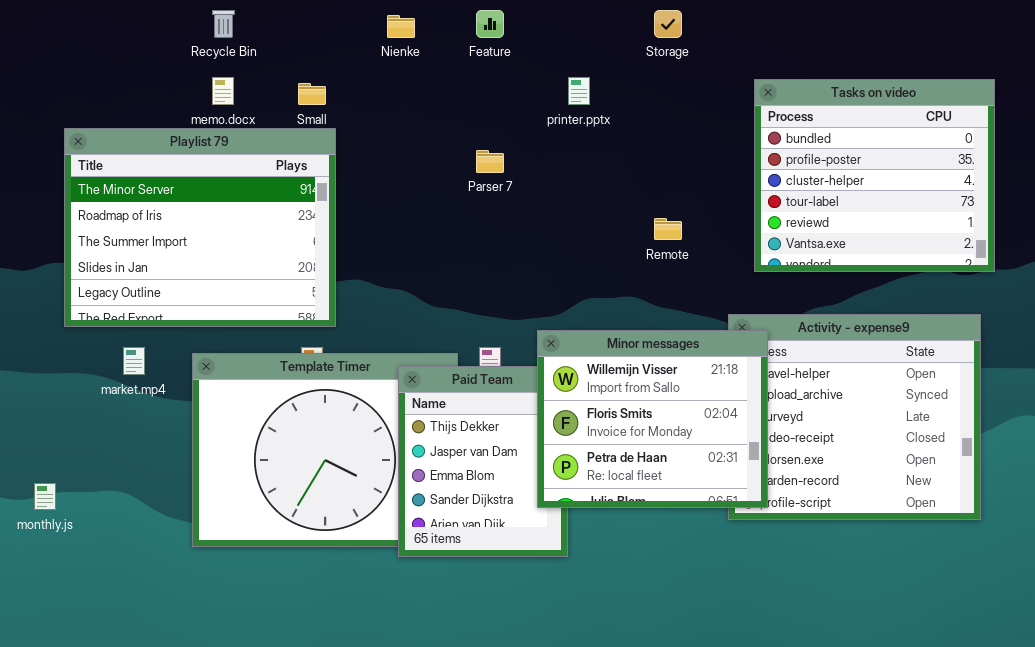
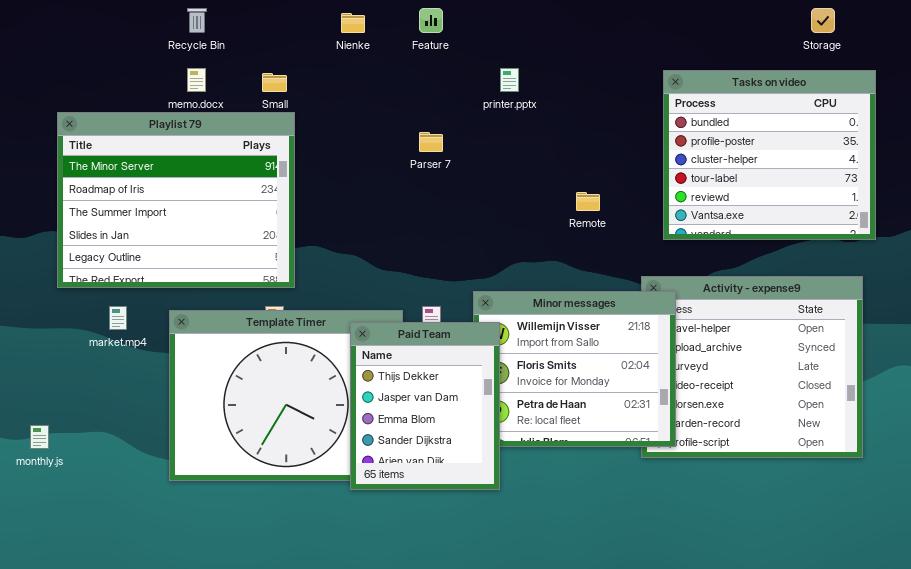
Storage: [654,10,682,38] -> [811,8,835,33], moved
Paid Team: [398,366,568,557] -> [350,322,500,490], raised

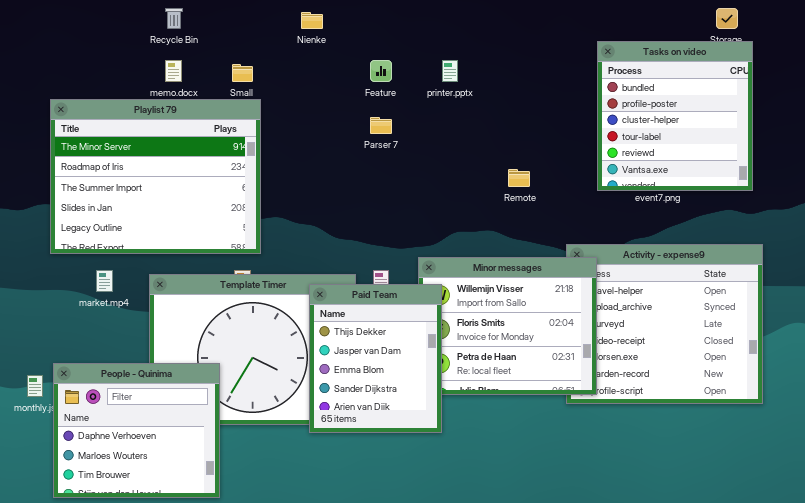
Feature: [419,8,443,33] -> [370,60,392,82], moved
Tasks on video: [663,70,876,240] -> [597,41,753,191], moved, resized
People - Quinima: none -> [53,363,220,498], opened

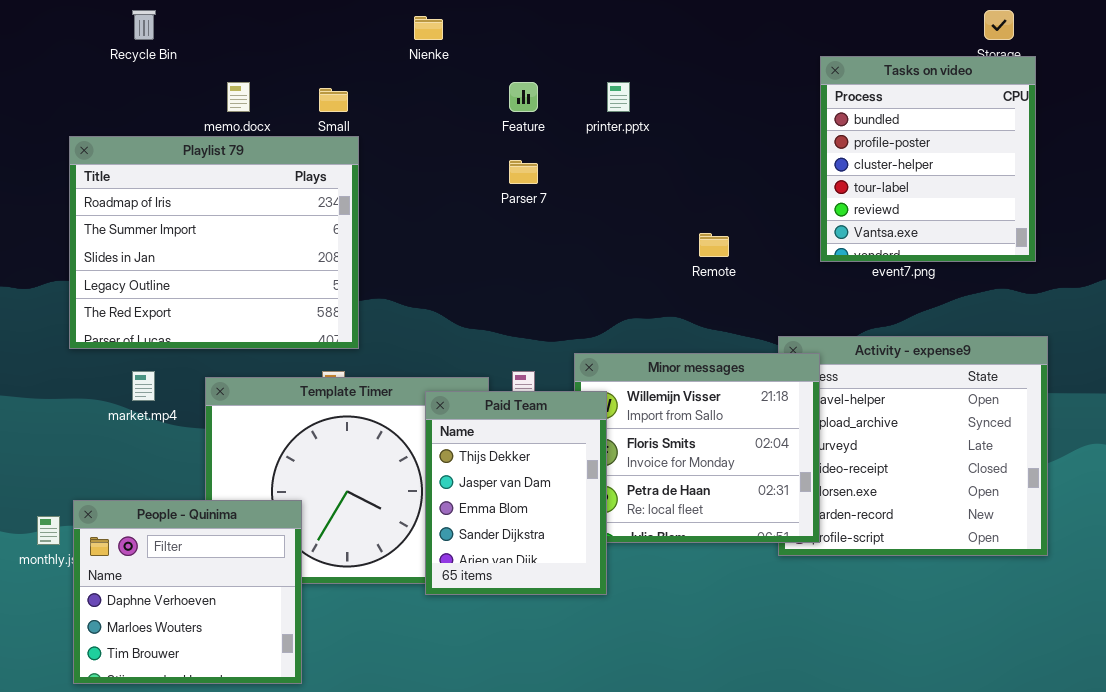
Recycle Bin: [165,8,183,29] -> [132,10,156,40], moved
Playlist 79: [50,99,261,254] -> [69,136,359,349], scrolled down 1 row

